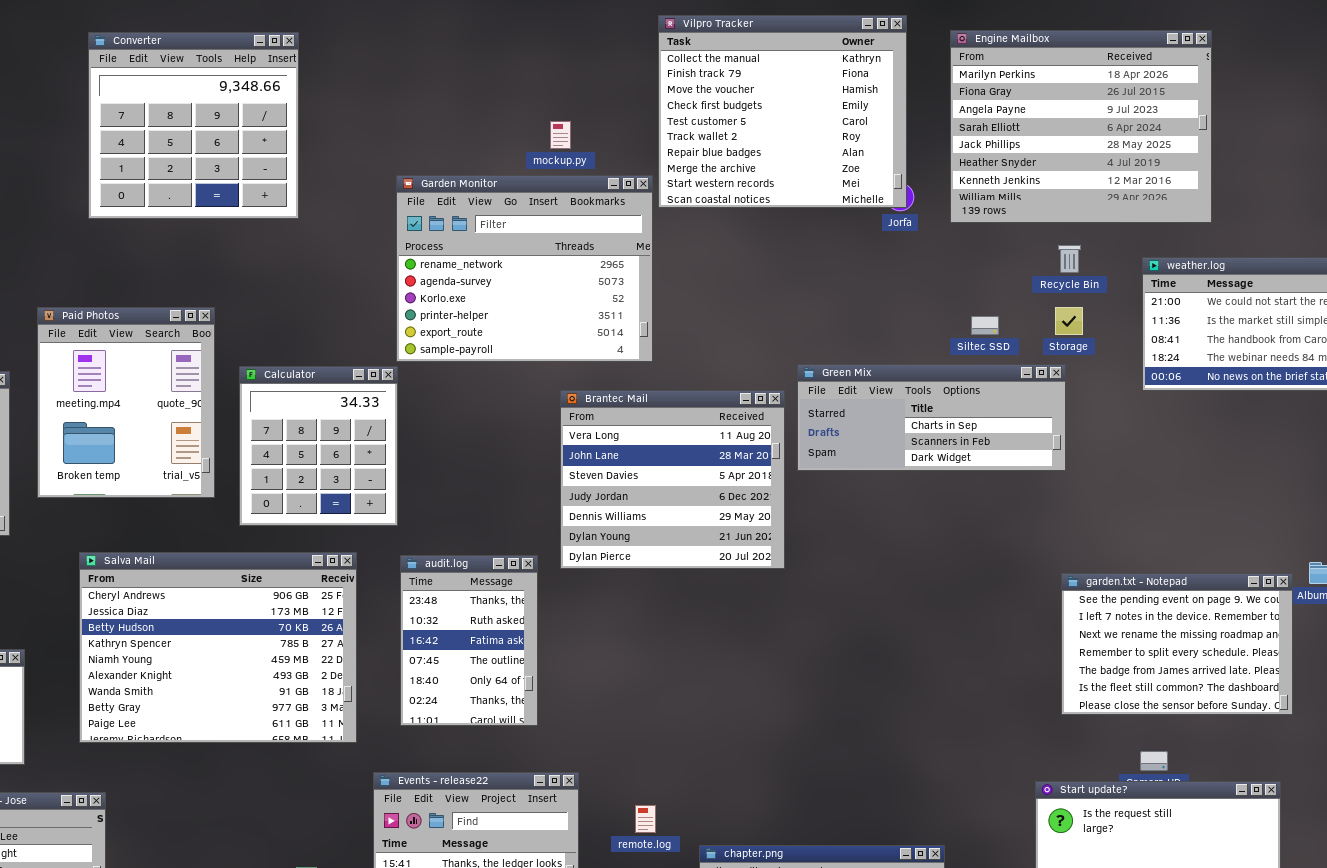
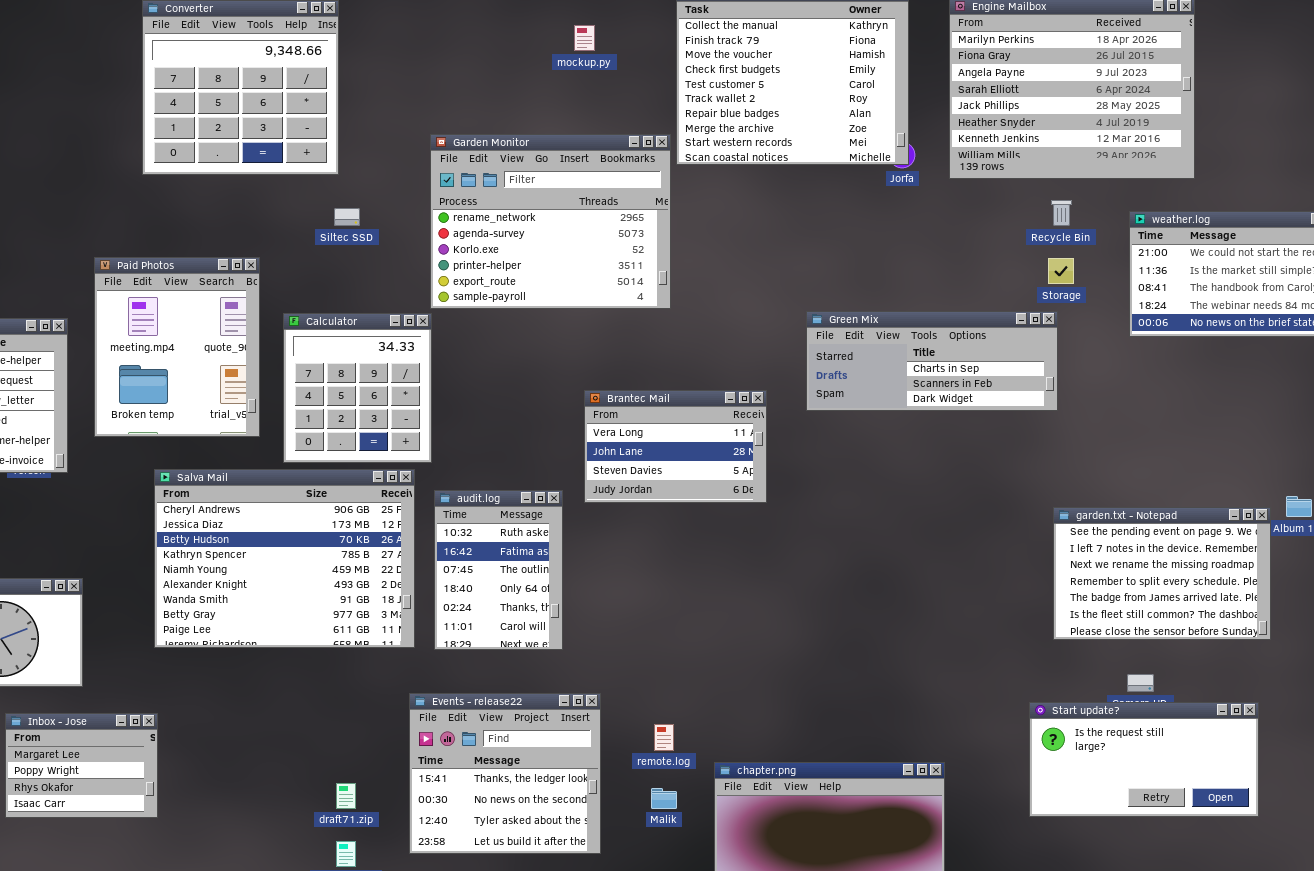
mockup.py: [550,121,571,149] -> [574,25,595,51], moved
Siltec SSD: [971,316,999,335] -> [334,208,360,226], moved
Brantec Mail: [560,390,785,569] -> [584,390,767,503], resized
Salva Mail: [79,552,357,743] -> [154,469,415,648], moved
audit.log: [400,555,538,726] -> [434,490,563,650], scrolled down 1 row

